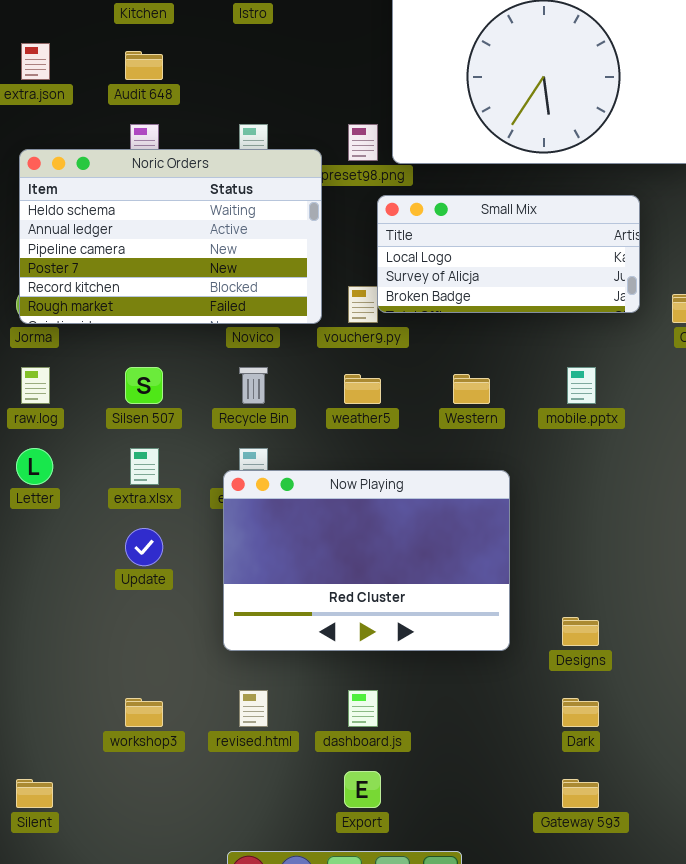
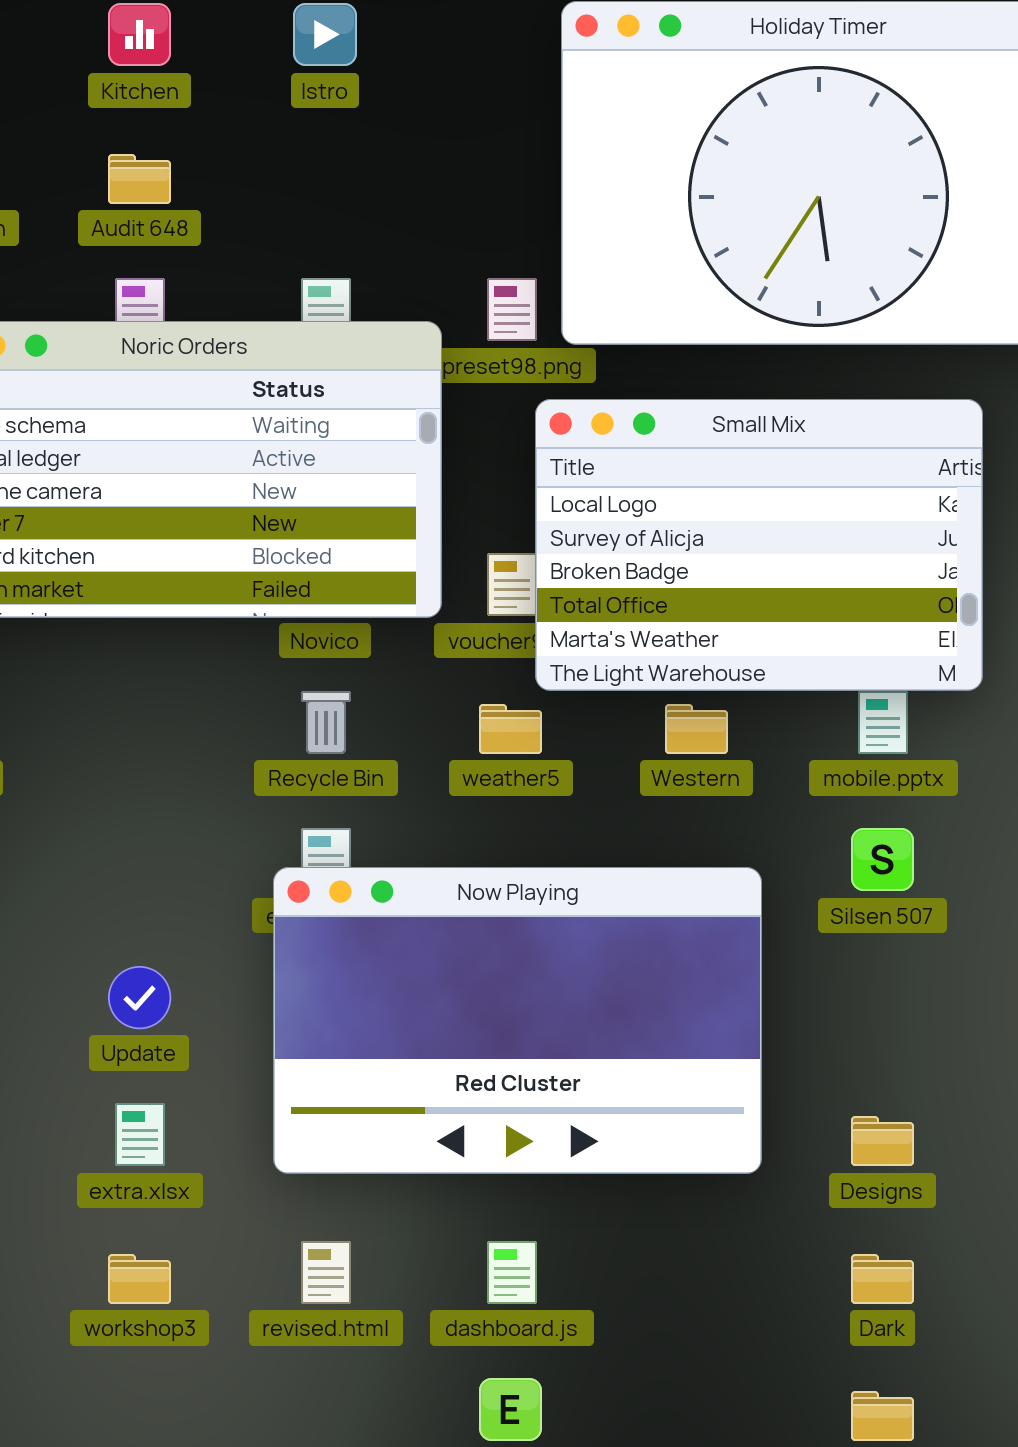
Small Mix: [377,195,640,313] -> [535,399,983,691], resized
Silsen 507: [125,367,163,404] -> [851,828,914,891], moved
extra.xlsx: [130,448,159,485] -> [115,1103,165,1166], moved

